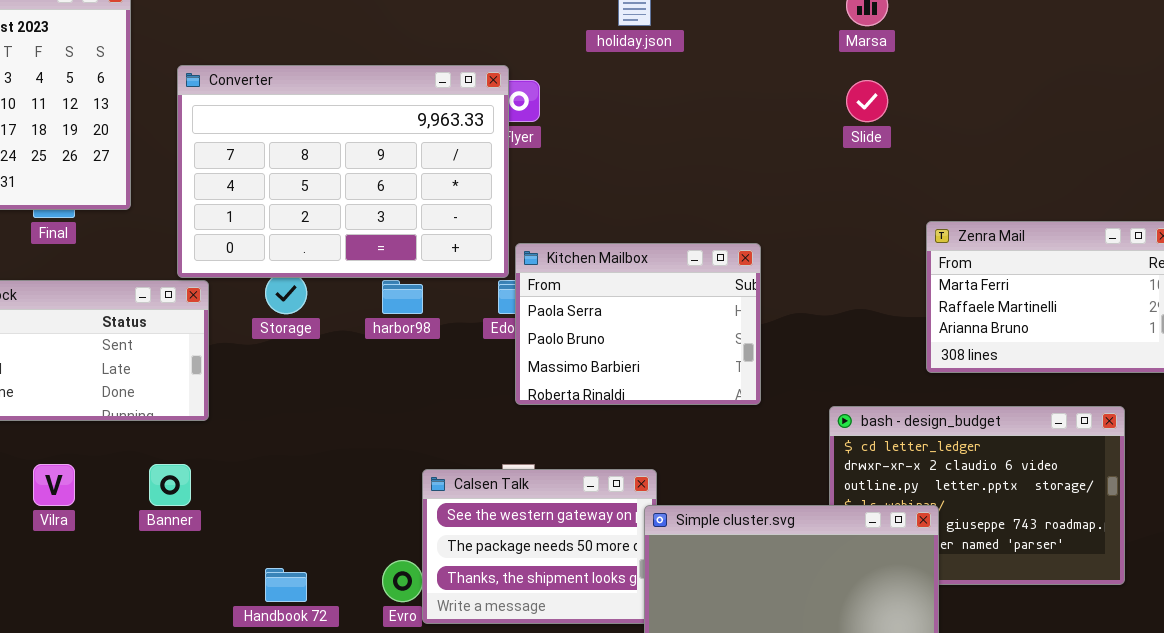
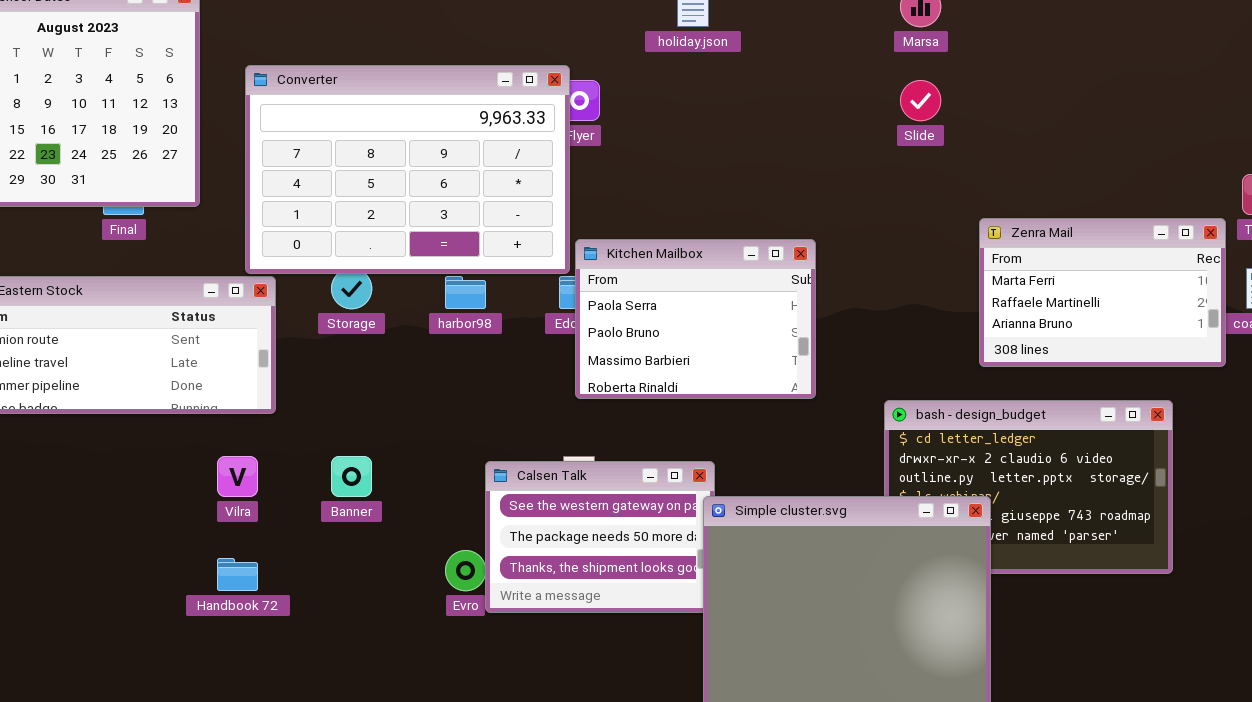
Vilra: [33,464,75,506] -> [217,456,258,497], moved
Banner: [149,464,191,506] -> [331,456,372,497], moved
Handbook 72: [265,568,307,602] -> [217,558,258,591], moved

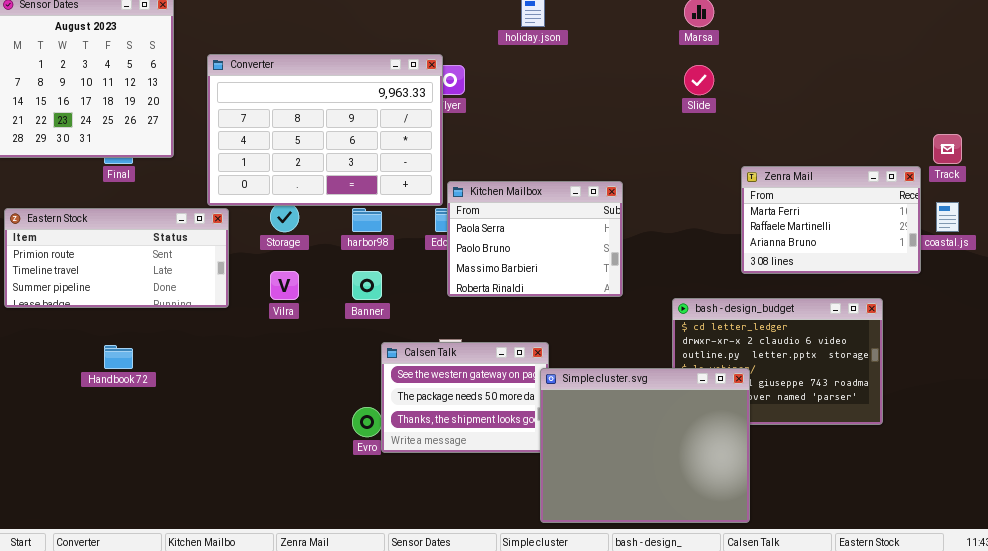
Vilra: [217,456,258,497] -> [270,271,299,300], moved
Banner: [331,456,372,497] -> [352,271,382,300], moved
Handbook 72: [217,558,258,591] -> [104,345,133,369], moved

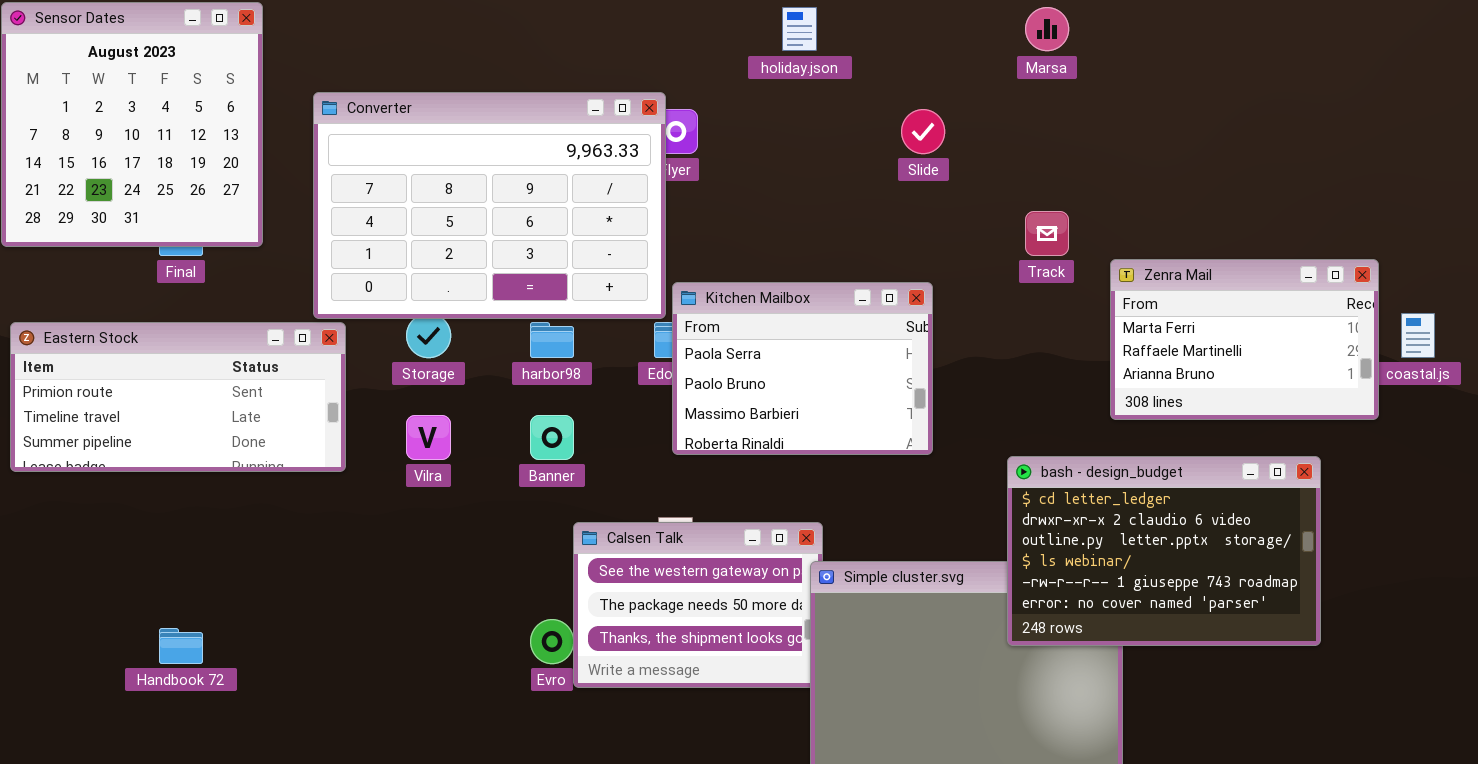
Slide: [684,65,714,95] -> [901,109,945,154], moved
Track: [933,134,962,164] -> [1025,211,1069,256], moved
bash - design_budget: [672,298,883,425] -> [1007,456,1321,646], raised
Handbook 72: [104,345,133,369] -> [159,628,203,664], moved

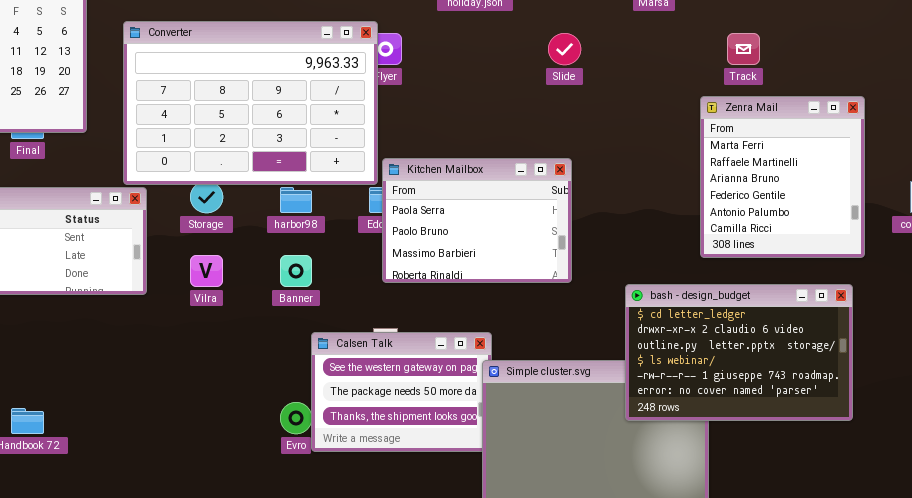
Track: [1025,211,1069,256] -> [727,33,760,65], moved
Zenra Mail: [1110,259,1379,420] -> [700,96,865,258], resized

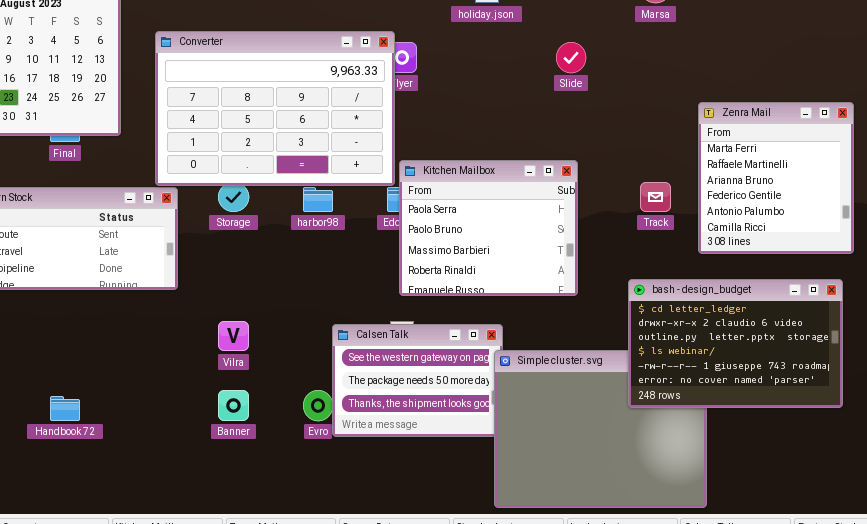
Track: [727,33,760,65] -> [640,182,671,212], moved
Kitchen Mailbox: [382,158,572,283] -> [399,160,578,296], resized
Vilra: [190,255,223,287] -> [218,321,249,351], moved
Banner: [280,255,312,287] -> [218,390,249,421], moved

